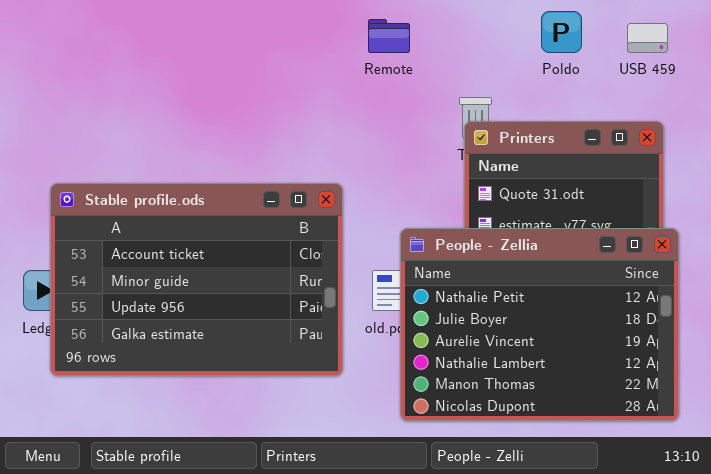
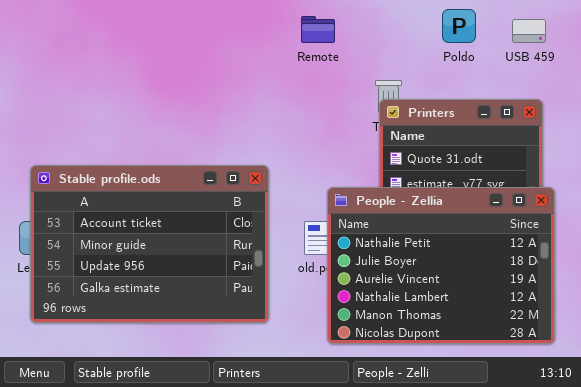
Stable profile.ods: [50,183,343,376] -> [30,165,269,323], moved

